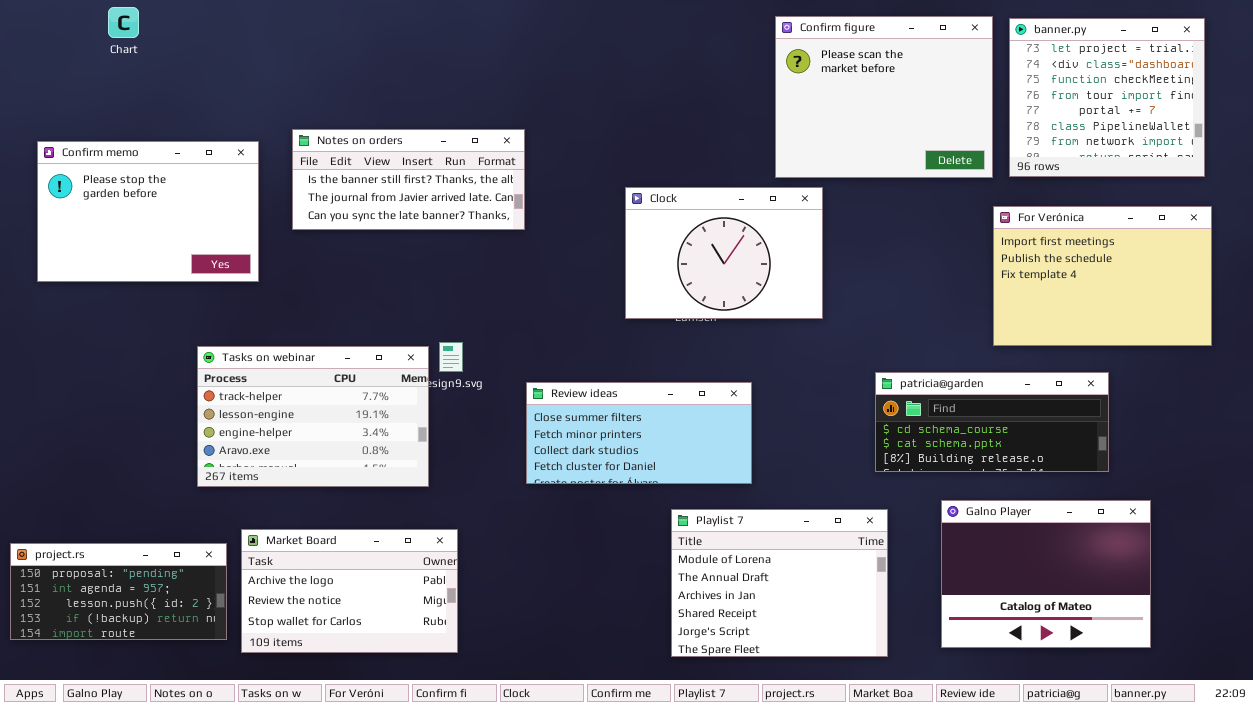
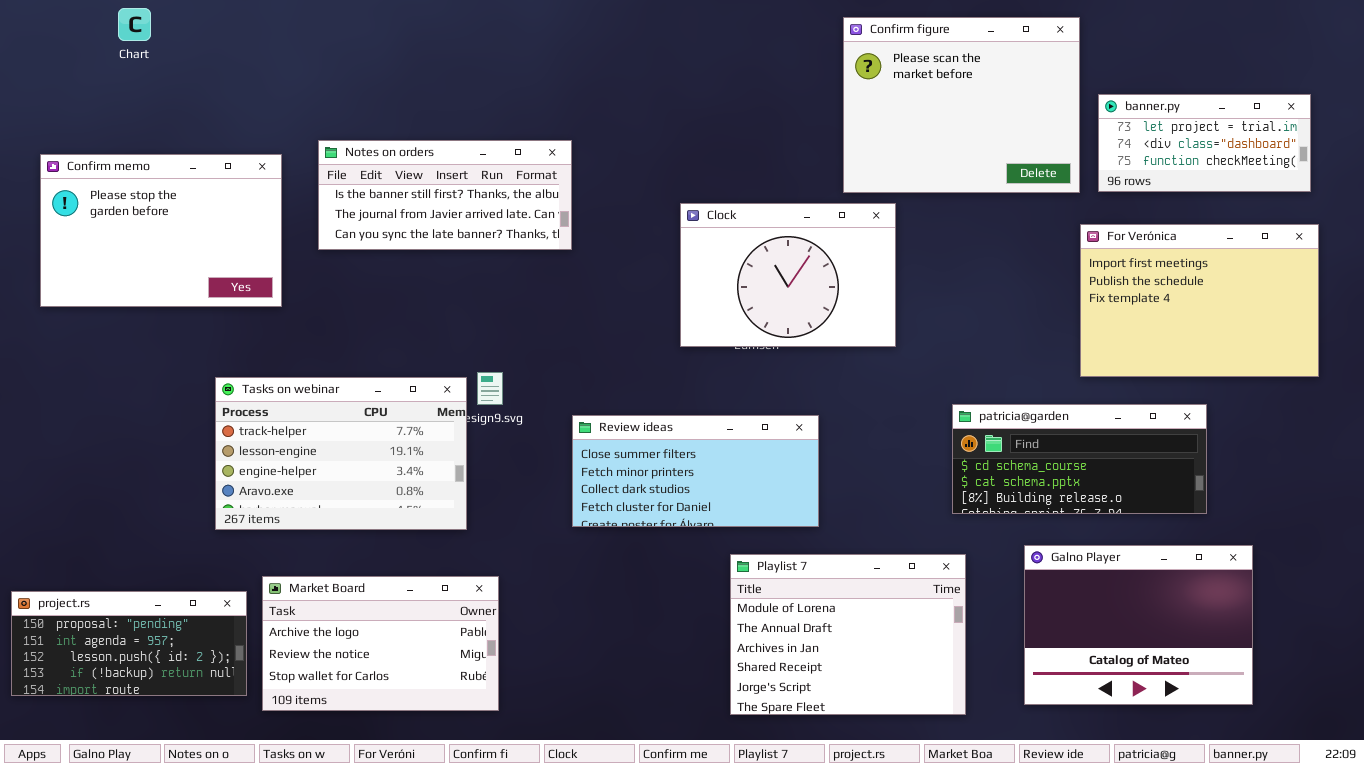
banner.py: [1009,18,1205,177] -> [1098,94,1311,192], resized

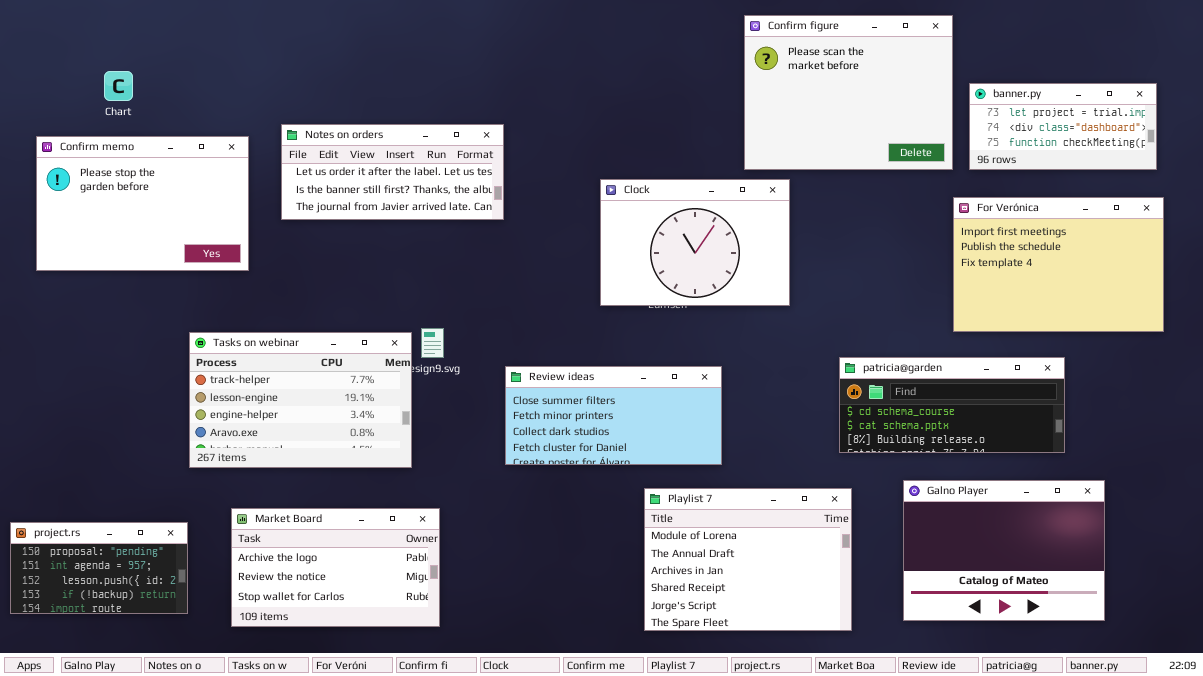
Chart: [118,8,151,41] -> [104,71,133,101], moved
Notes on orders: [318,140,572,250] -> [281,124,504,220], scrolled up 1 row
project.rs: [11,591,247,696] -> [10,522,188,614], resized

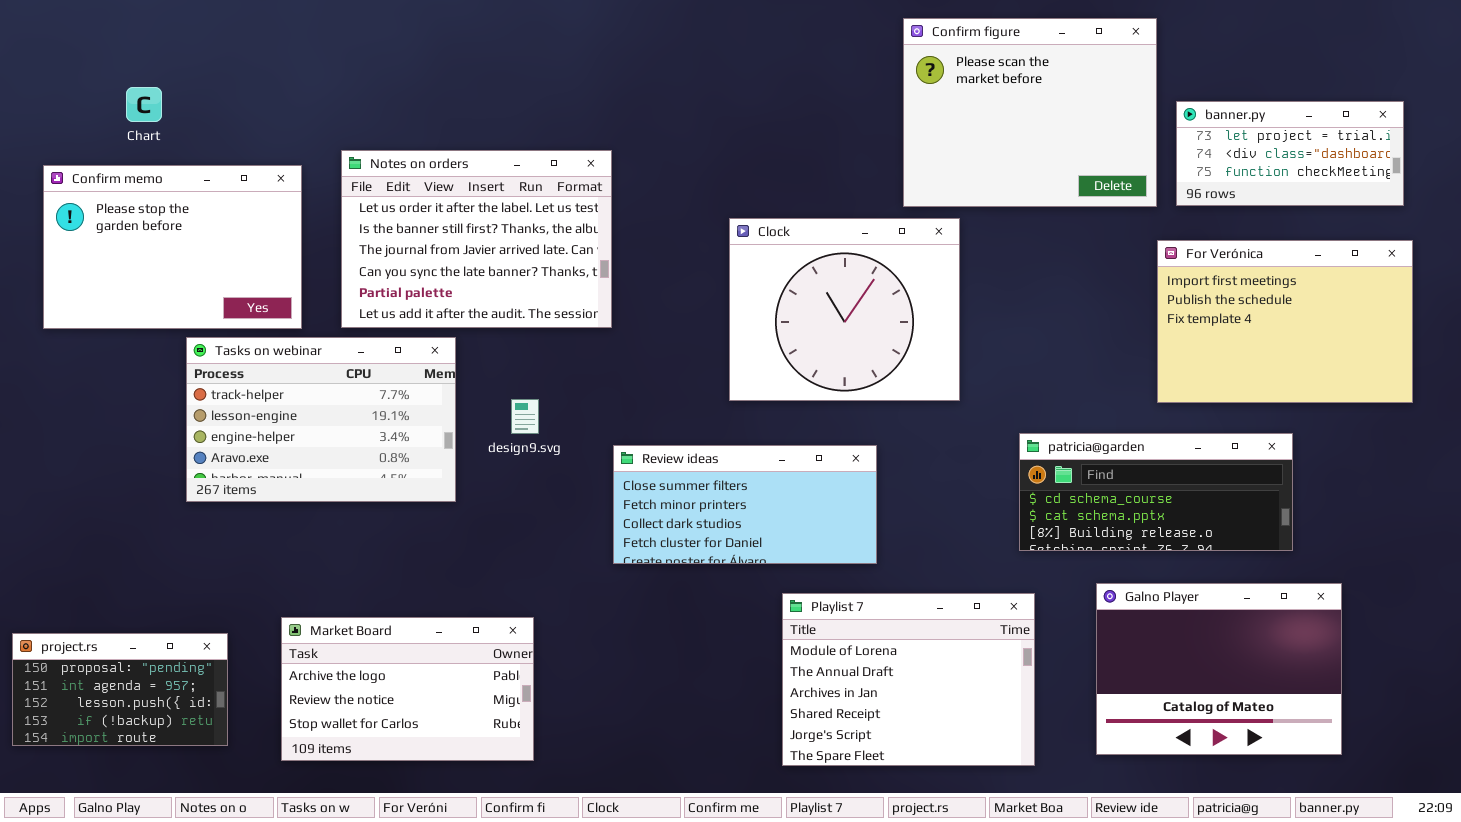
Notes on orders: [281,124,504,220] -> [341,150,612,328], resized
Clock: [600,179,790,306] -> [729,218,960,401], resized
Tasks on webinar: [189,332,412,468] -> [186,337,456,502], moved

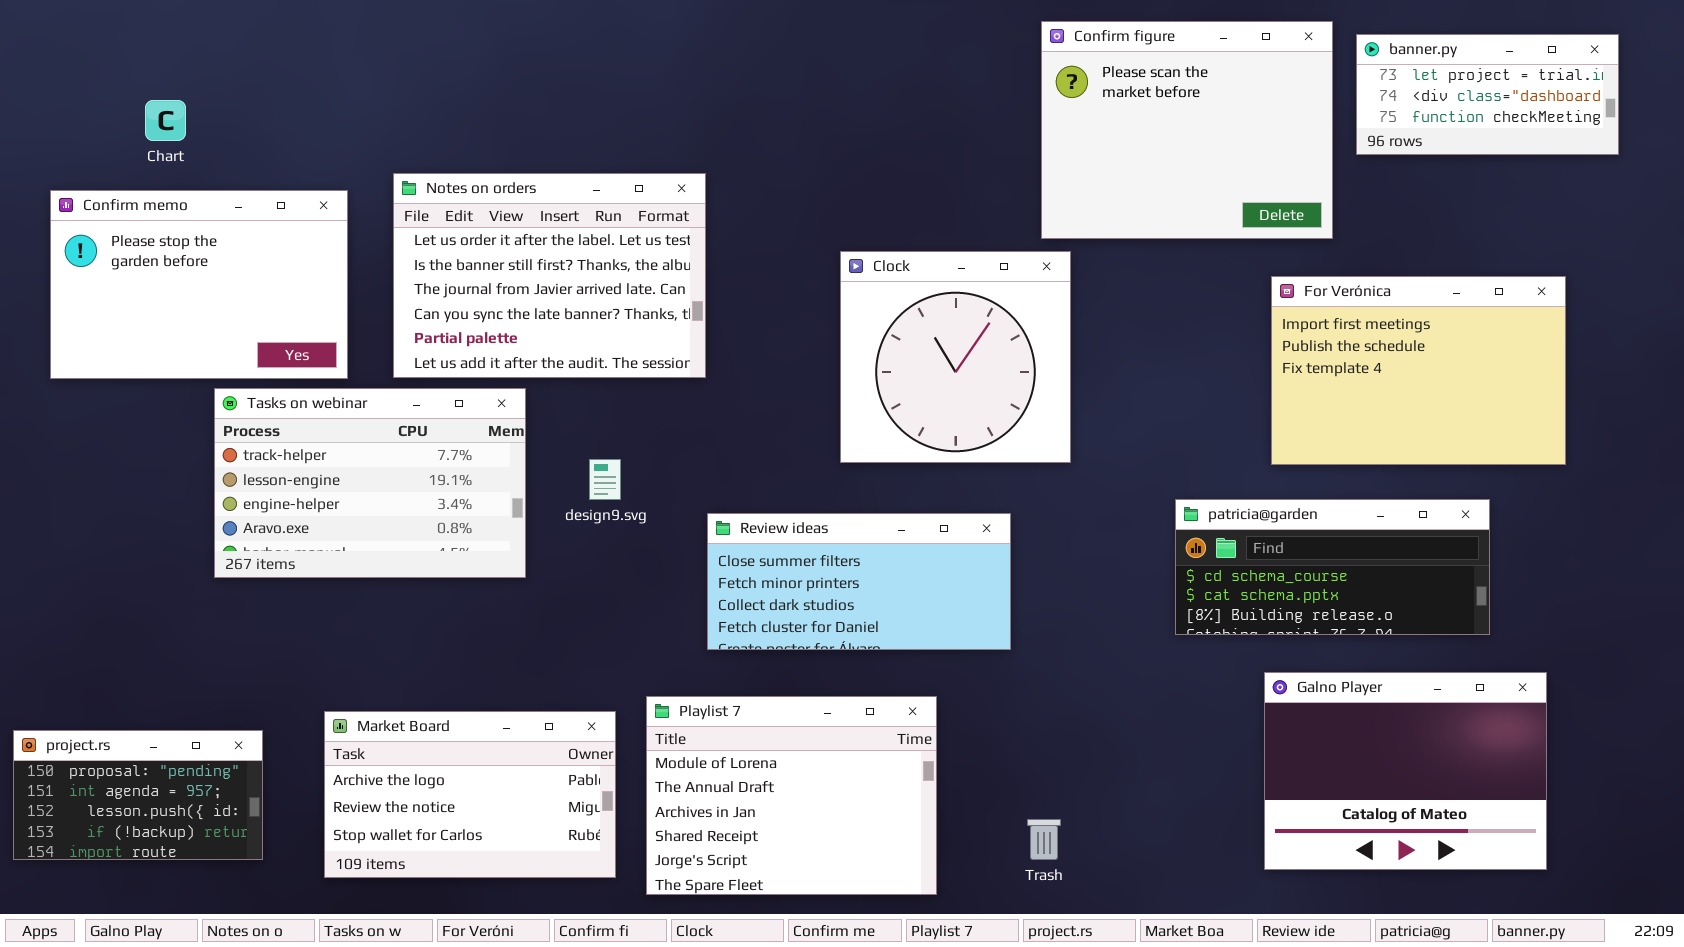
banner.py: [1176,101,1404,206] -> [1356,34,1619,155], moved
Clock: [729,218,960,401] -> [840,251,1071,463], resized
For Verónica: [1157,240,1413,403] -> [1271,276,1566,465], moved
Playlist 7: [782,593,1035,766] -> [646,696,937,895], moved

